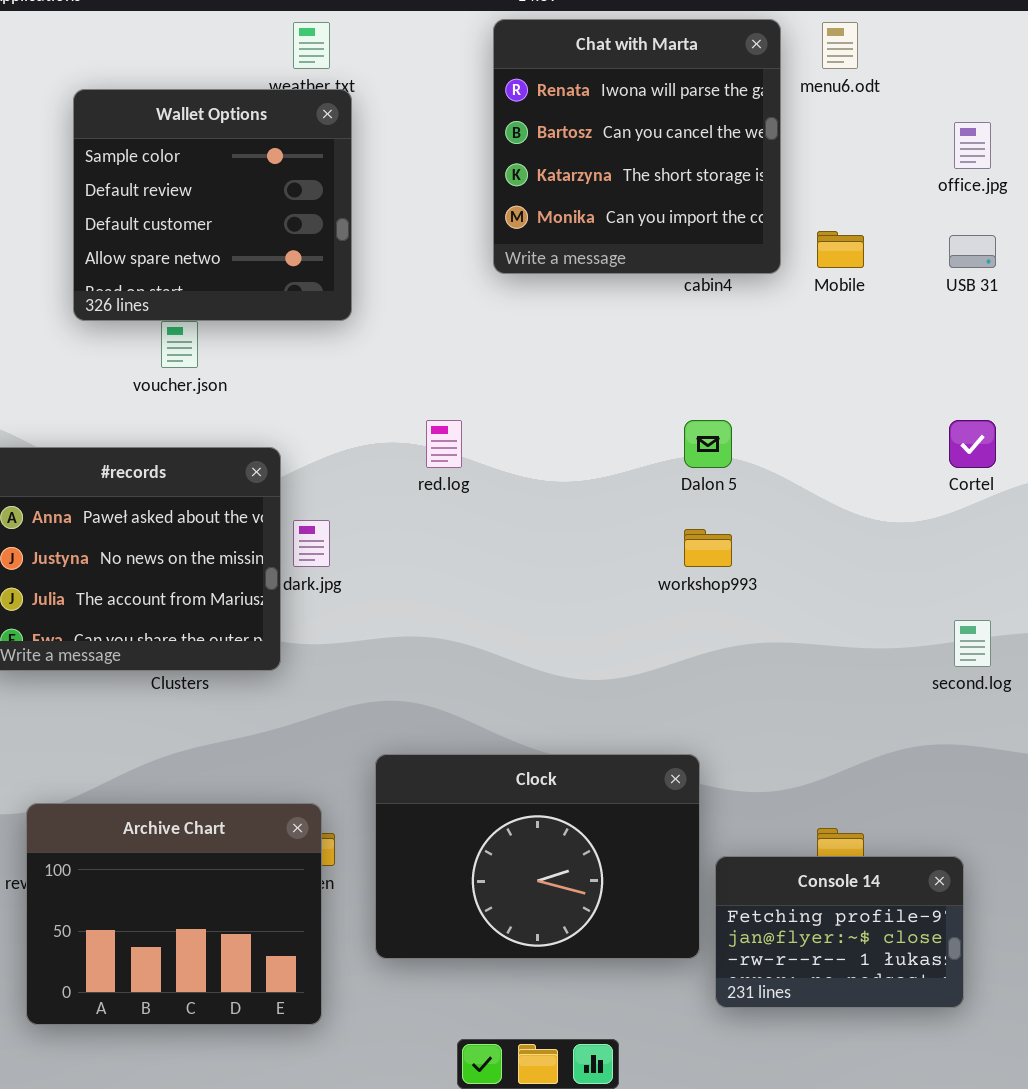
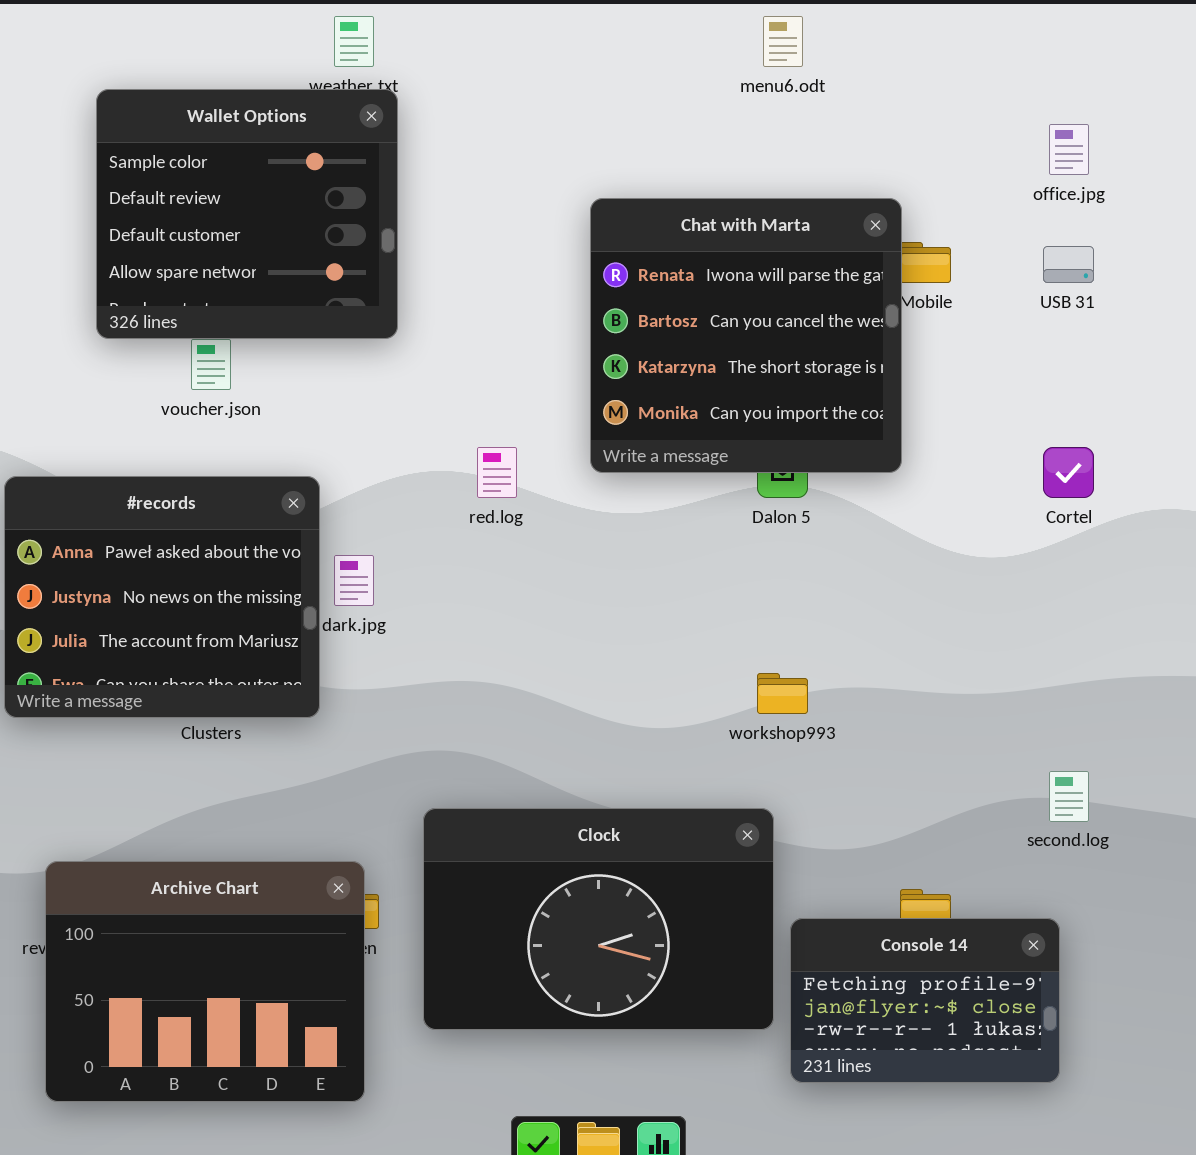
Chat with Marta: [493,19,781,274] -> [590,198,902,473], moved
menu6.odt: [822,22,858,69] -> [763,16,803,67], moved
workshop993: [684,529,732,567] -> [757,673,808,714], moved
second.log: [954,620,991,667] -> [1049,771,1089,822], moved

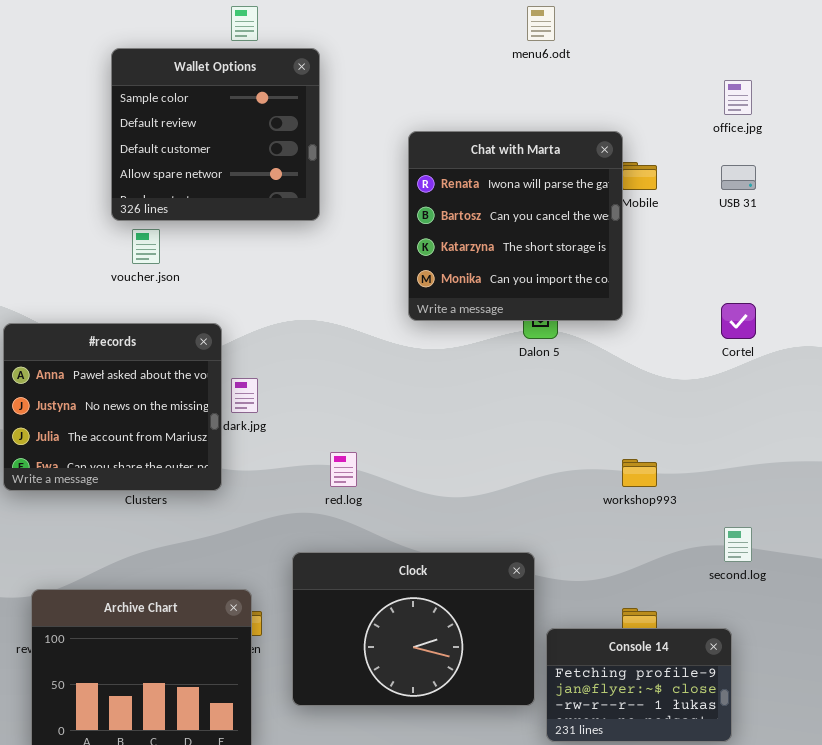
Wallet Options: [96,89,398,339] -> [111,48,320,221], moved
red.log: [477,447,517,498] -> [330,452,357,487], moved
workshop993: [757,673,808,714] -> [622,459,657,487], moved

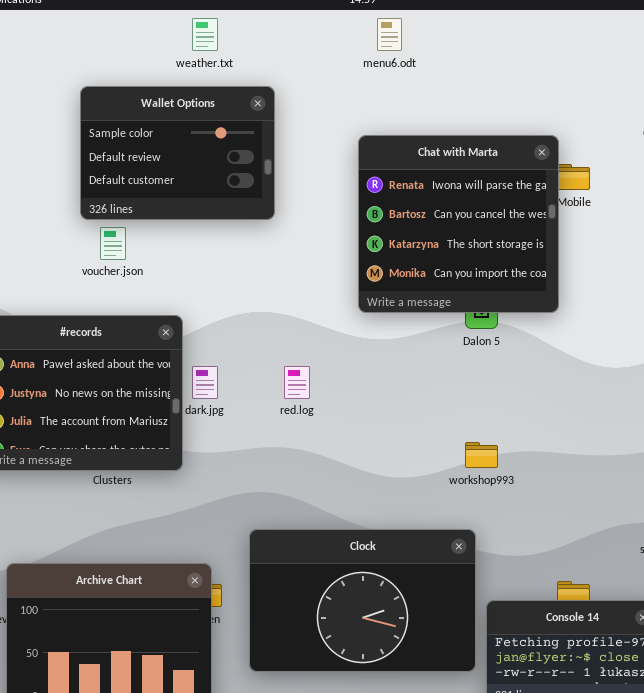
menu6.odt: [527,6,555,41] -> [377,18,402,51], moved
Wallet Options: [111,48,320,221] -> [80,86,275,220], resized
red.log: [330,452,357,487] -> [284,366,310,399], moved
workshop993: [622,459,657,487] -> [465,442,498,468], moved

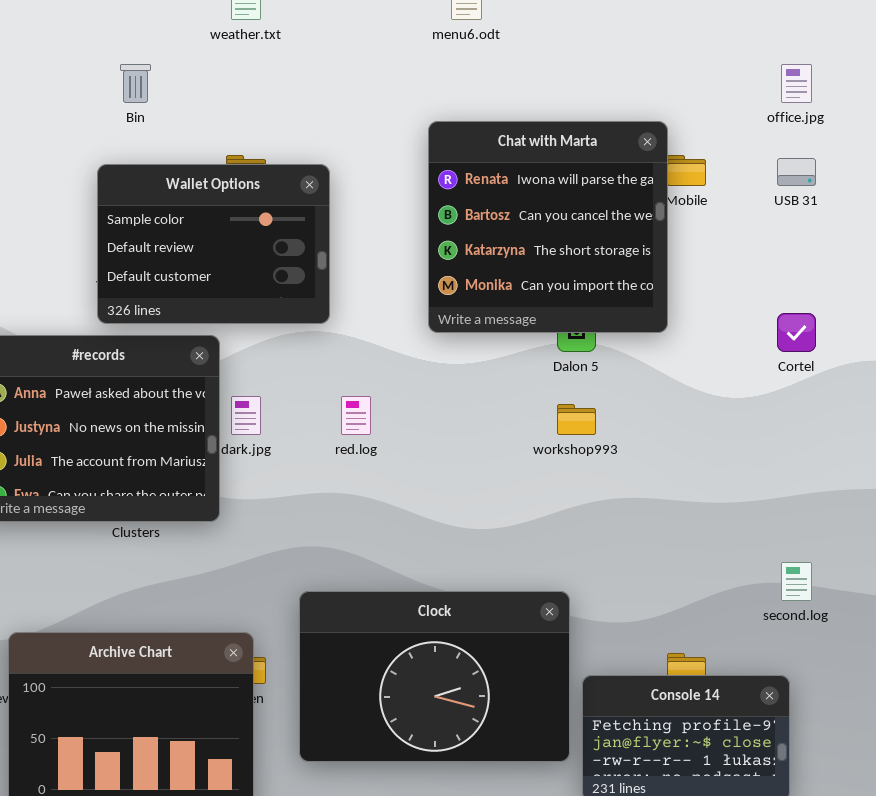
Wallet Options: [80,86,275,220] -> [97,164,330,324], moved
workshop993: [465,442,498,468] -> [557,404,596,435], moved

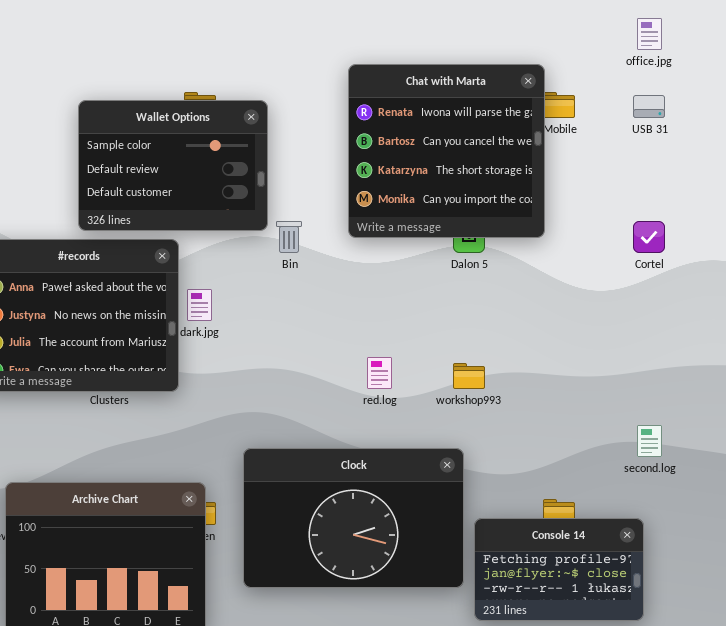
Bin: [120,64,151,103] -> [276,221,302,253], moved
red.log: [341,396,371,435] -> [367,357,392,389], moved
workshop993: [557,404,596,435] -> [453,363,485,389], moved

